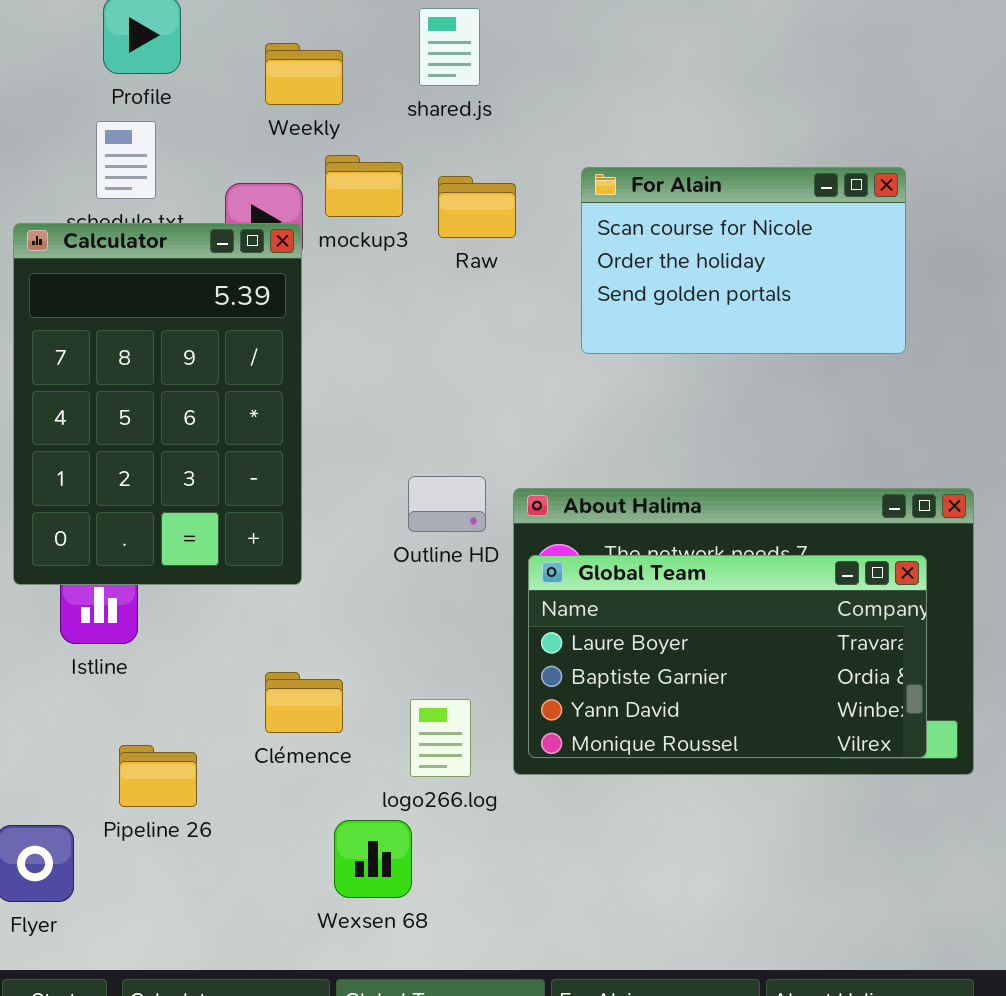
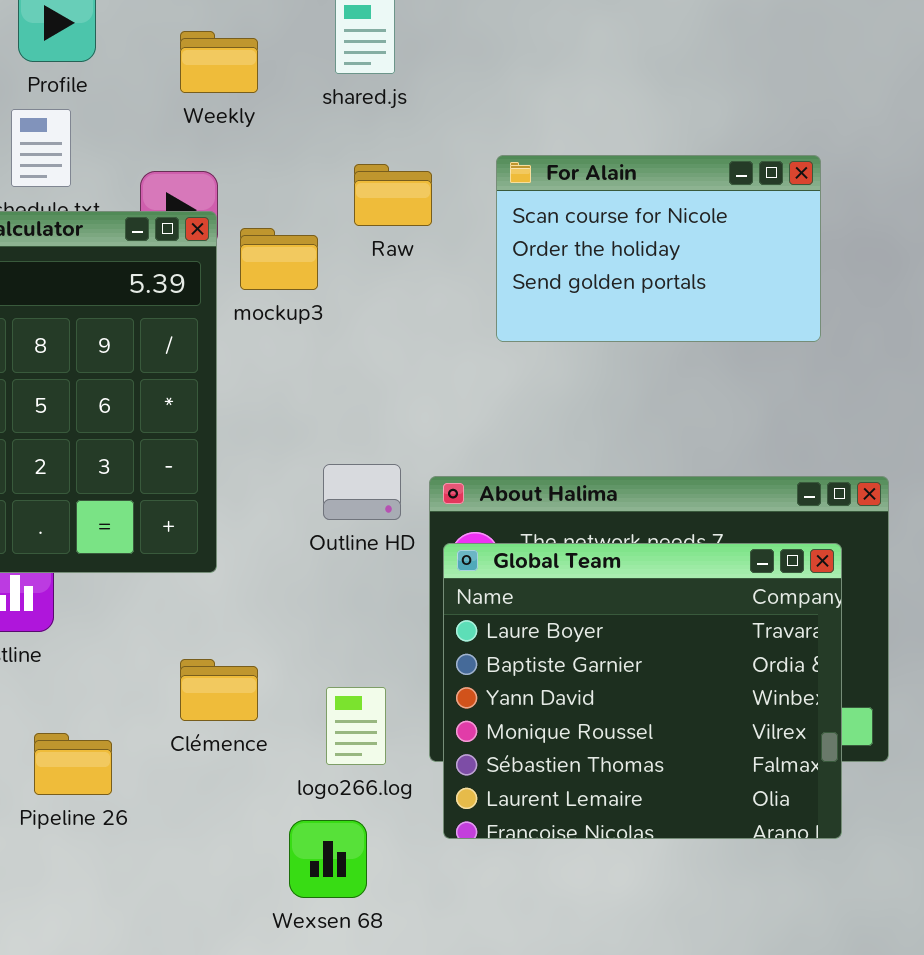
mockup3: [325,155,403,217] -> [240,228,318,290], moved
Global Team: [528,555,927,758] -> [443,543,842,839], resized
Wexsen 68: [334,820,412,898] -> [289,820,367,898], moved

